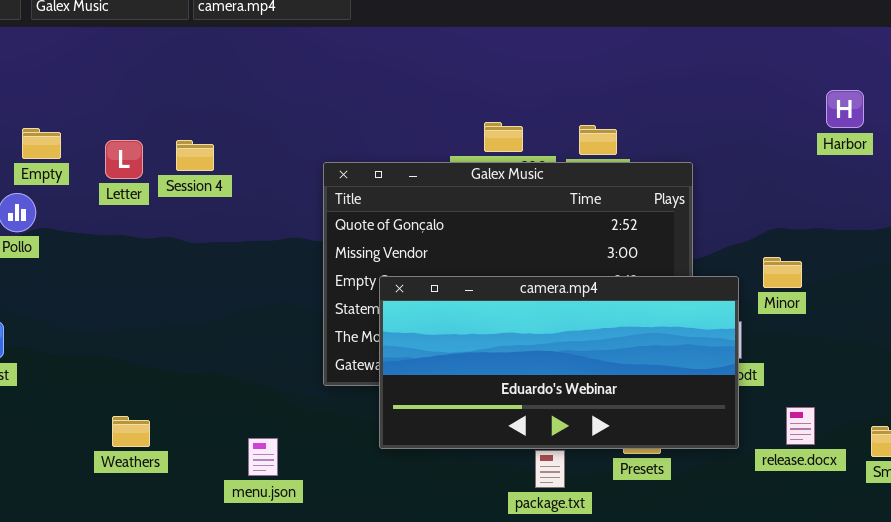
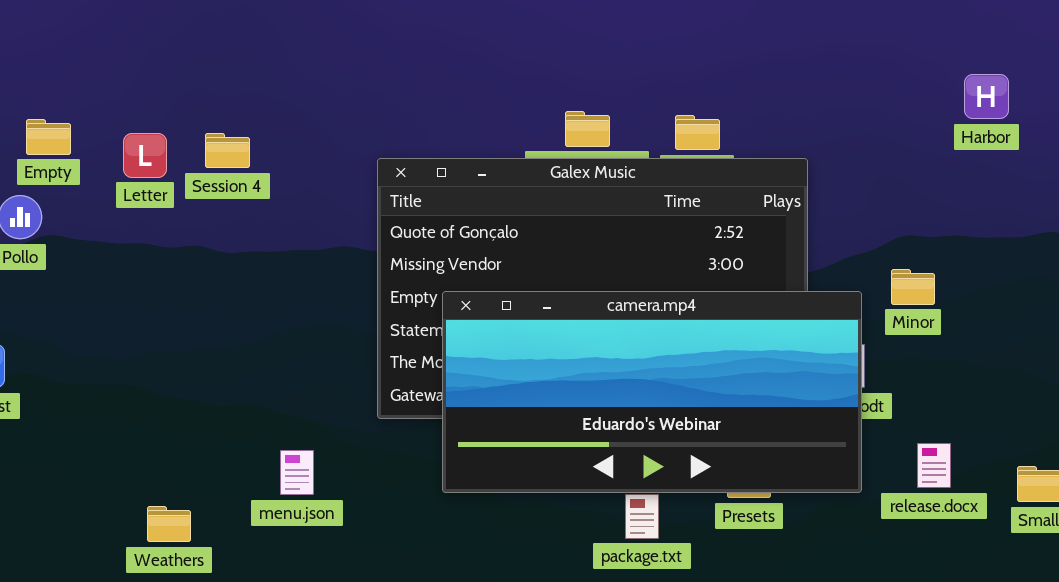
Weathers: [112,416,150,447] -> [147,506,191,542], moved
menu.json: [248,438,278,476] -> [280,450,314,495], moved

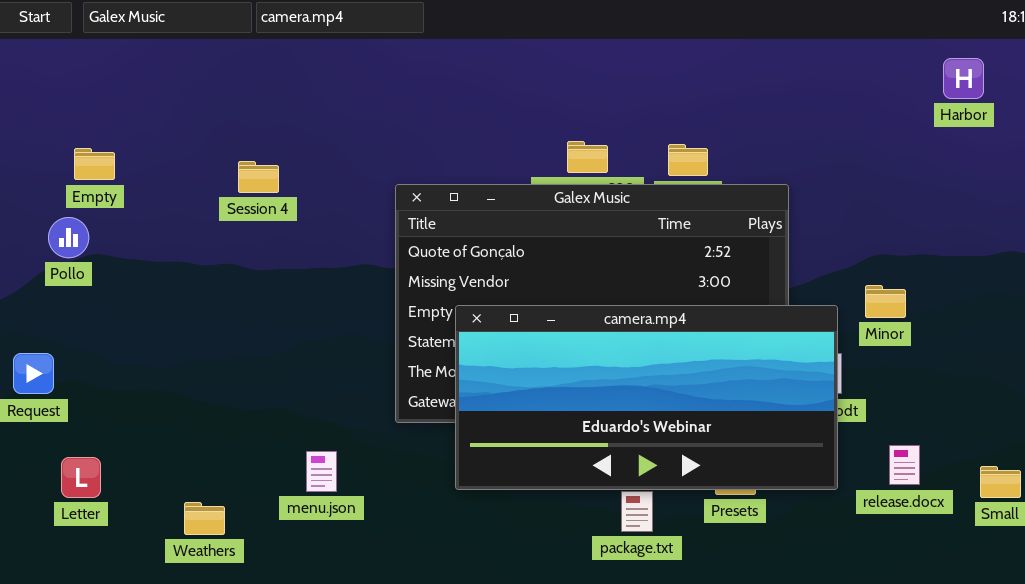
Harbor: [964,74,1009,119] -> [943,58,984,99], moved
Letter: [123,133,167,178] -> [61,457,101,498], moved

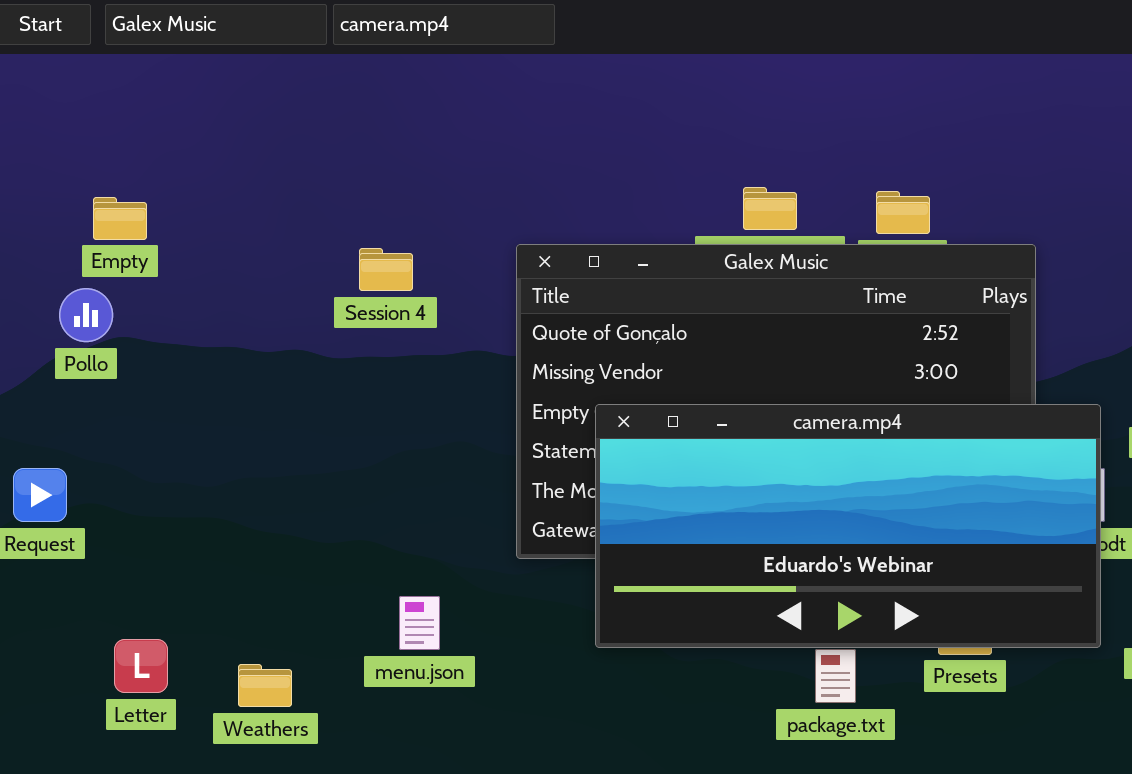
Session 4: [238,161,279,193] -> [359,248,413,291], moved
Letter: [61,457,101,498] -> [114,639,168,693], moved

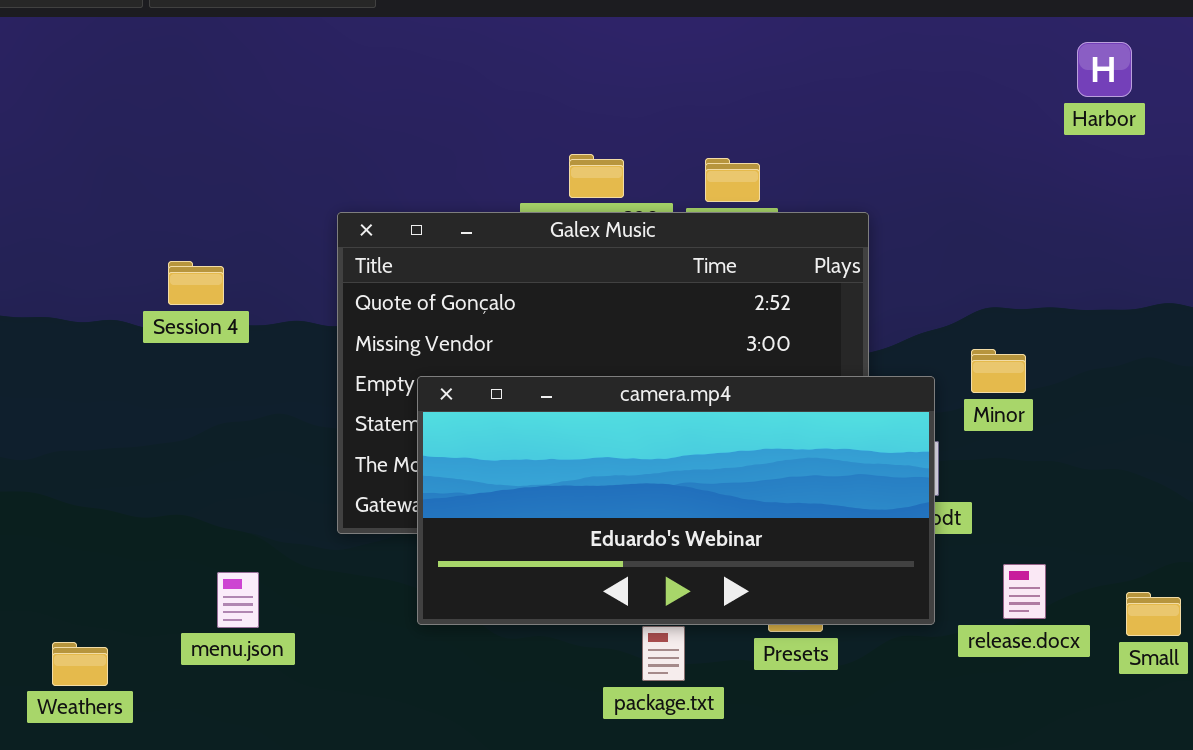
Session 4: [359,248,413,291] -> [168,261,224,305], moved

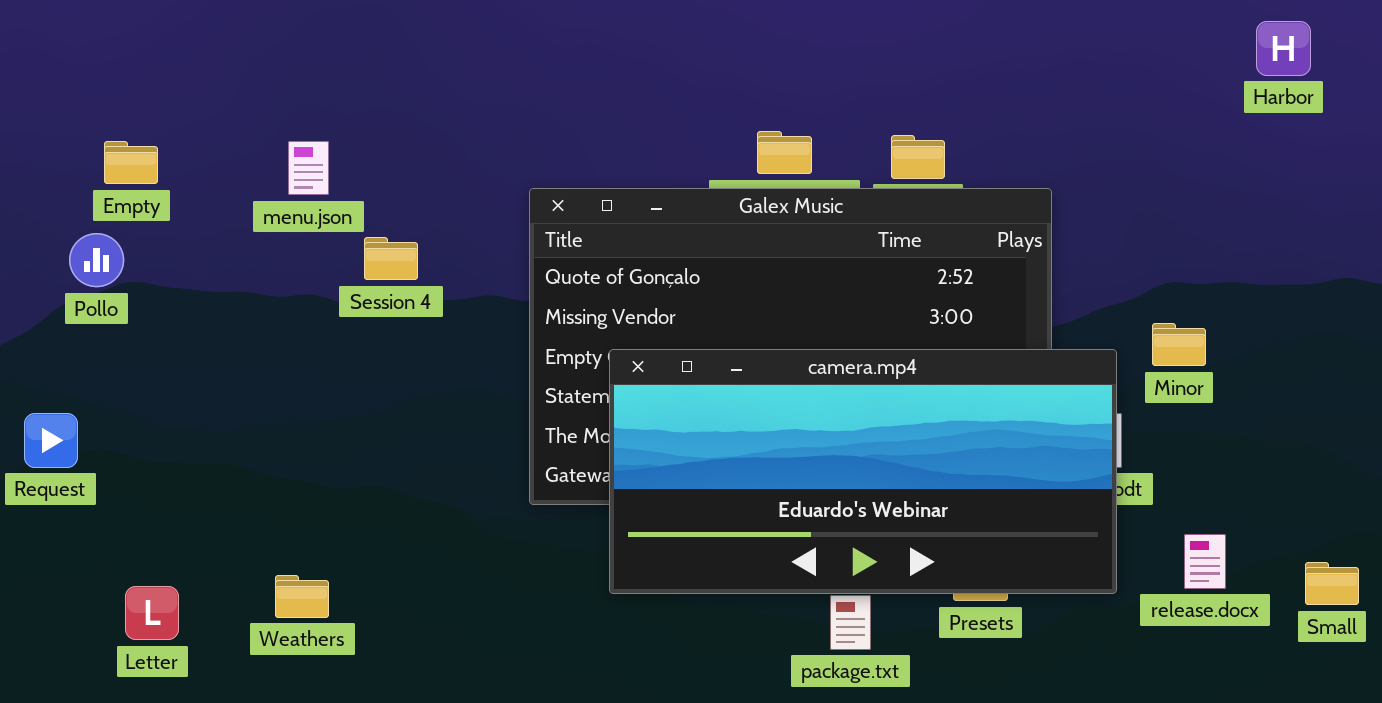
menu.json: [217,572,259,628] -> [288,141,329,195], moved
Weathers: [52,642,108,686] -> [275,575,329,618], moved

